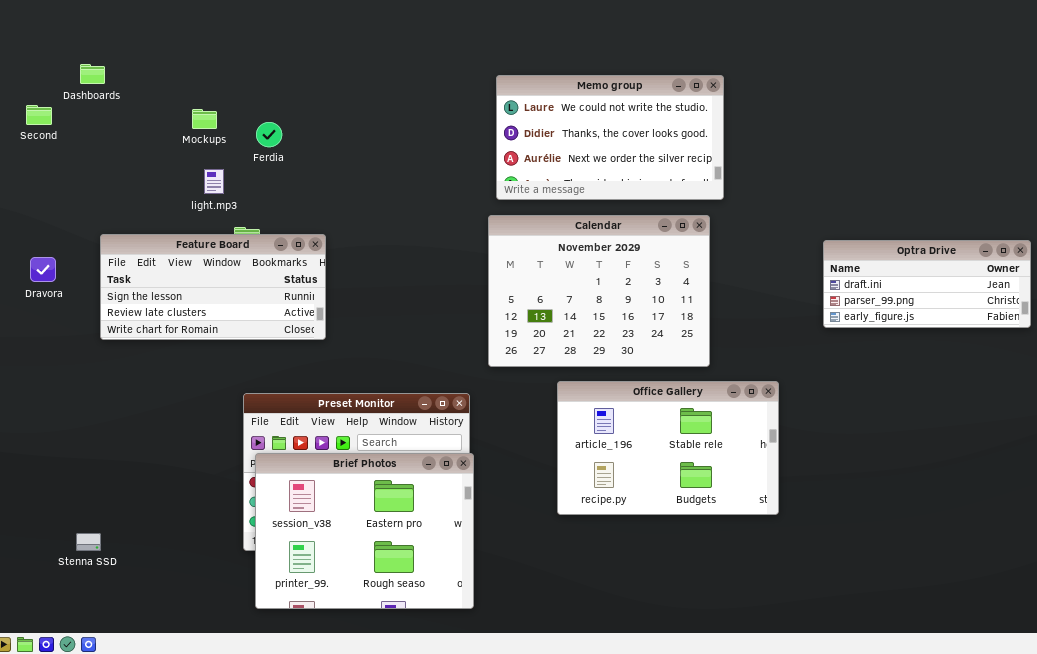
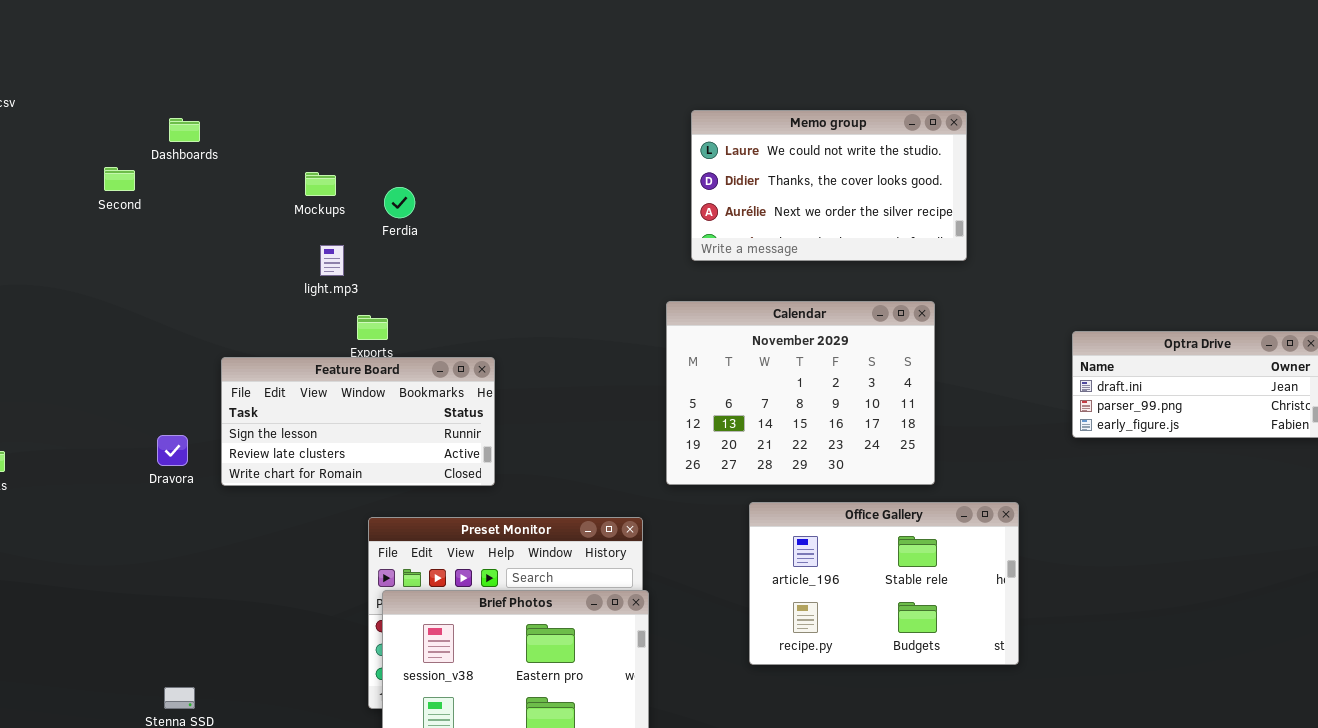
Memo group: [496,75,724,200] -> [691,110,967,261], moved
Feature Board: [100,234,326,340] -> [221,357,495,486], moved
Dravora: [30,257,56,282] -> [157,435,188,466], moved

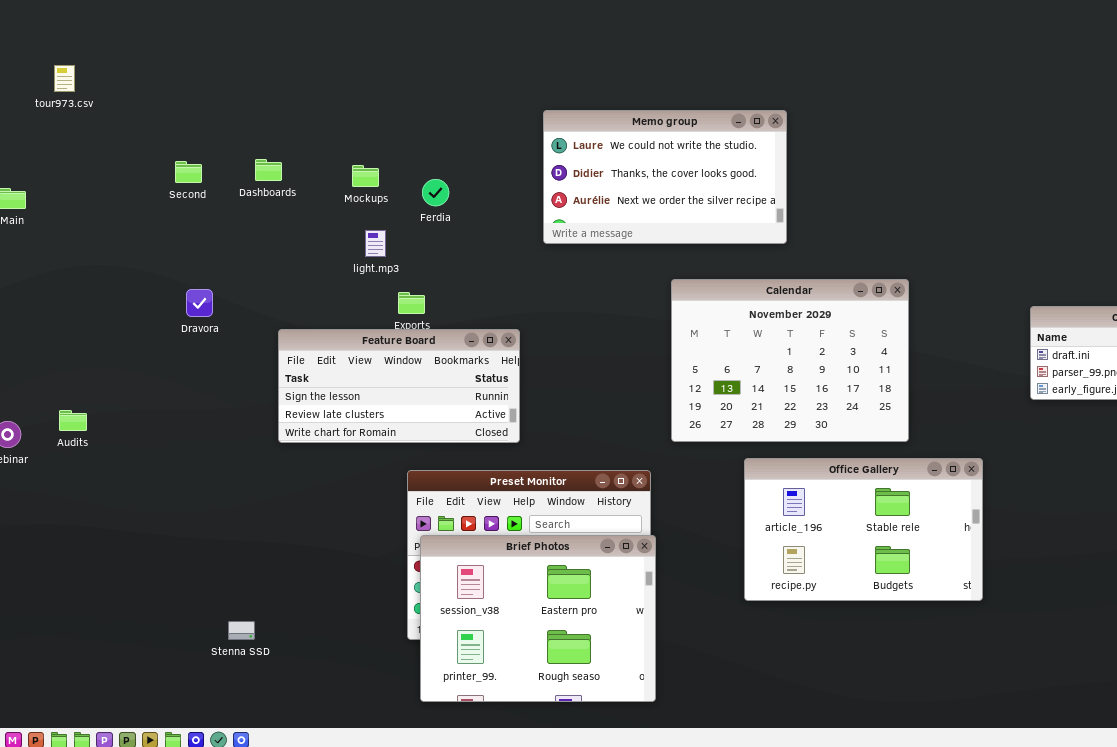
Memo group: [691,110,967,261] -> [543,110,787,244], moved
Dashboards: [169,118,200,142] -> [255,159,282,181], moved
Dravora: [157,435,188,466] -> [186,289,213,317], moved

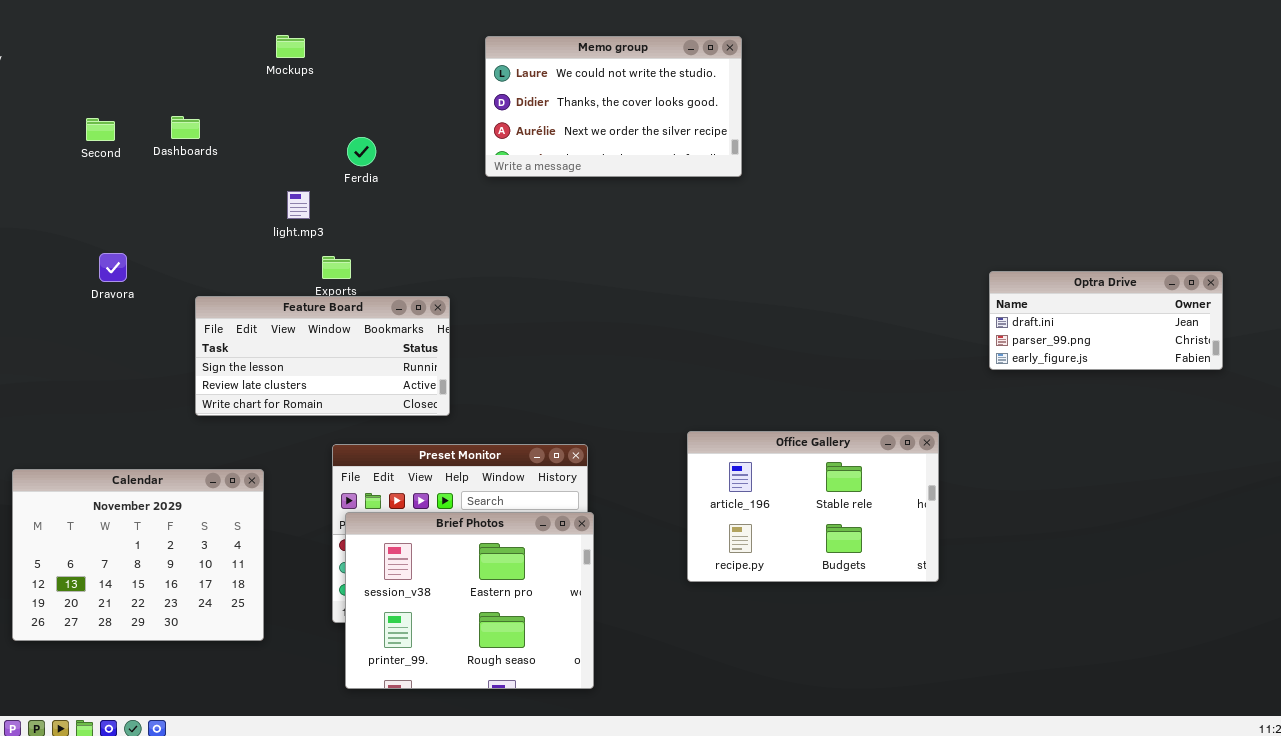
Memo group: [543,110,787,244] -> [485,36,742,177], moved
Mockups: [352,165,379,187] -> [276,35,305,58], moved
Calendar: [671,279,909,442] -> [12,469,264,641], moved

